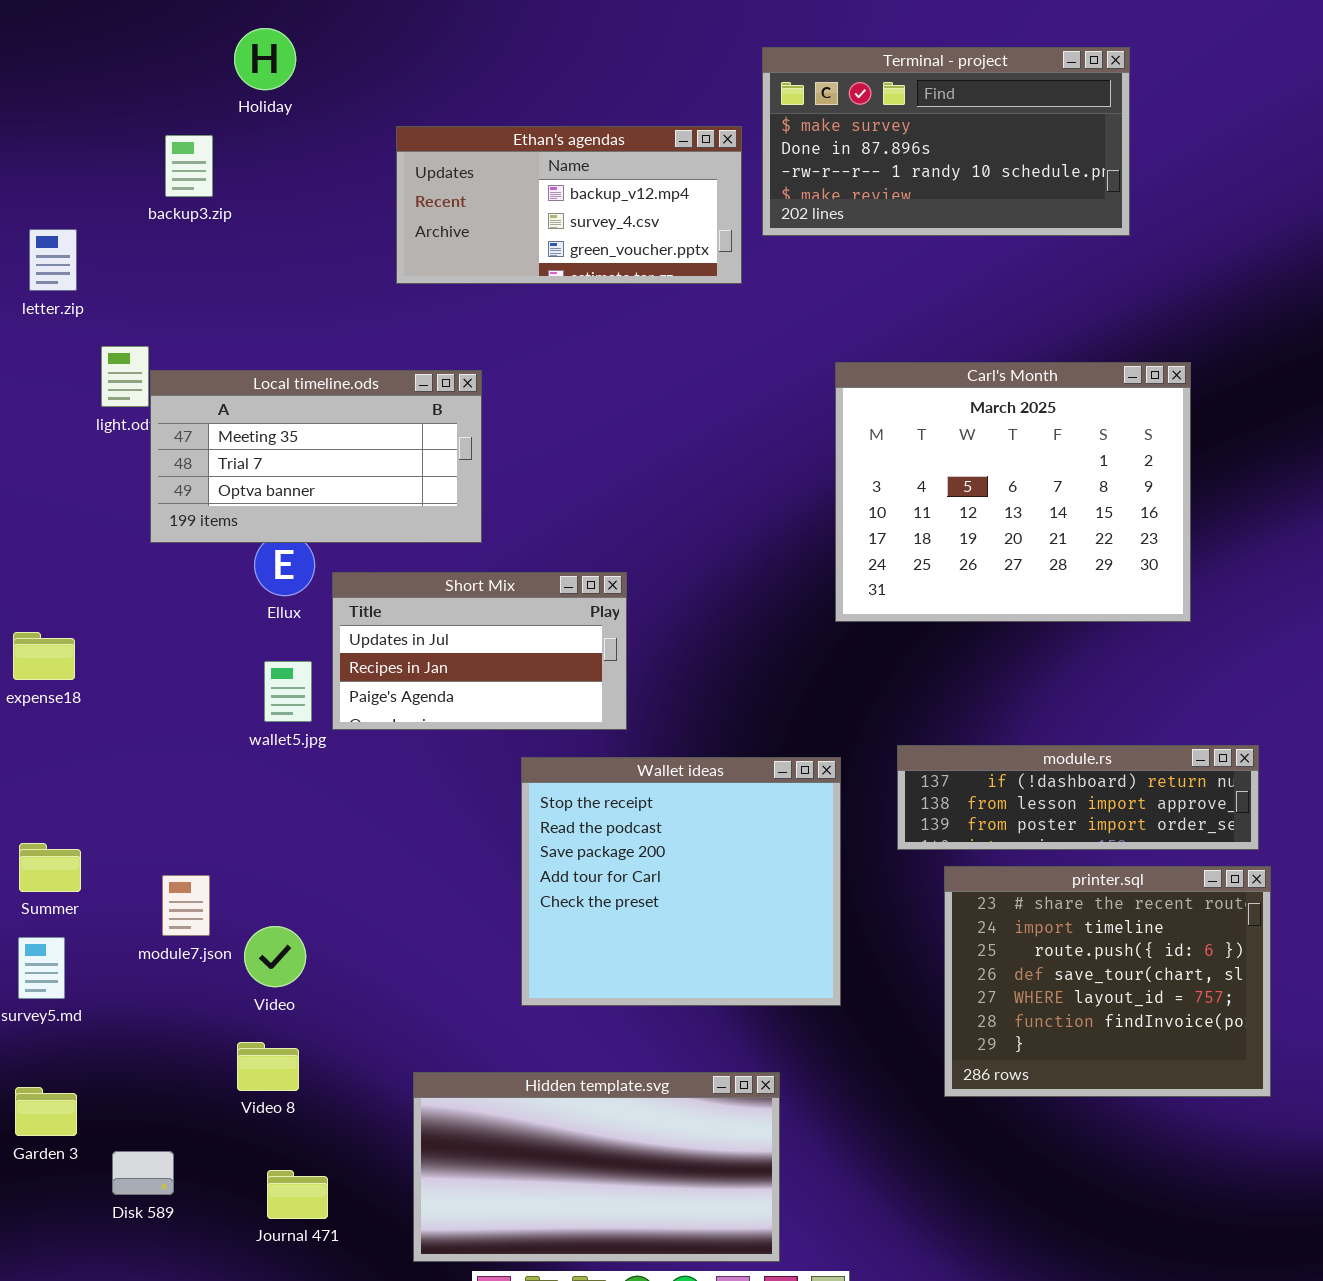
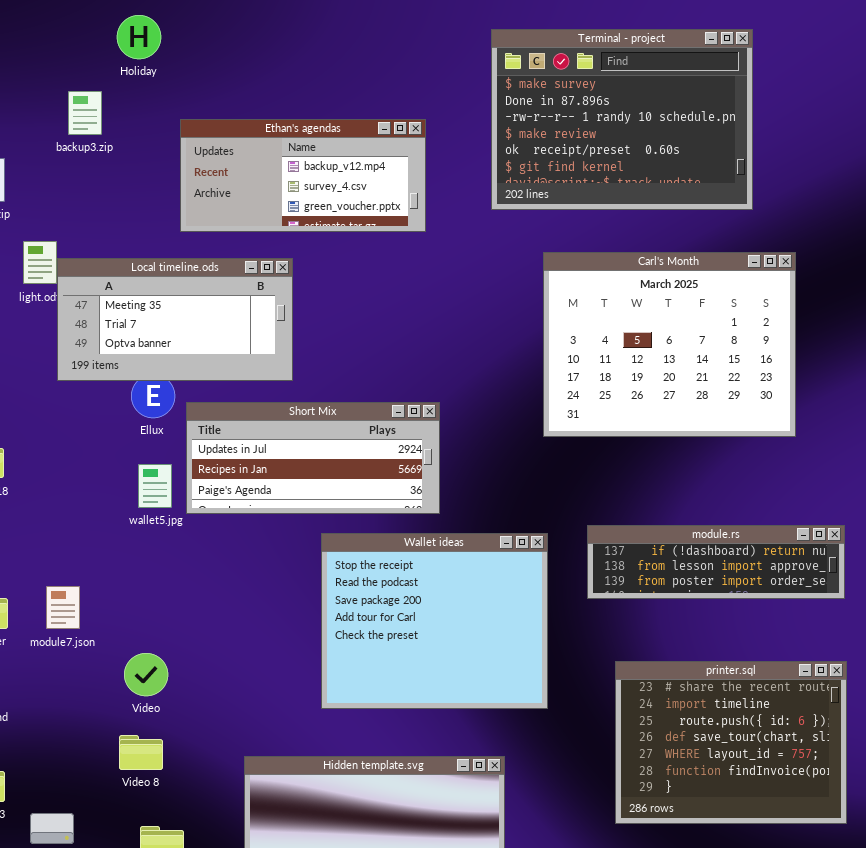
Terminal - project: [762,47,1130,236] -> [491,29,753,210], resized
Ethan's agendas: [396,126,742,284] -> [180,119,426,232], moved
Short Mix: [332,572,627,730] -> [186,402,440,514], resized
printer.sql: [944,866,1271,1097] -> [615,661,847,824], moved
module7.json: [162,875,210,936] -> [46,586,80,629], moved

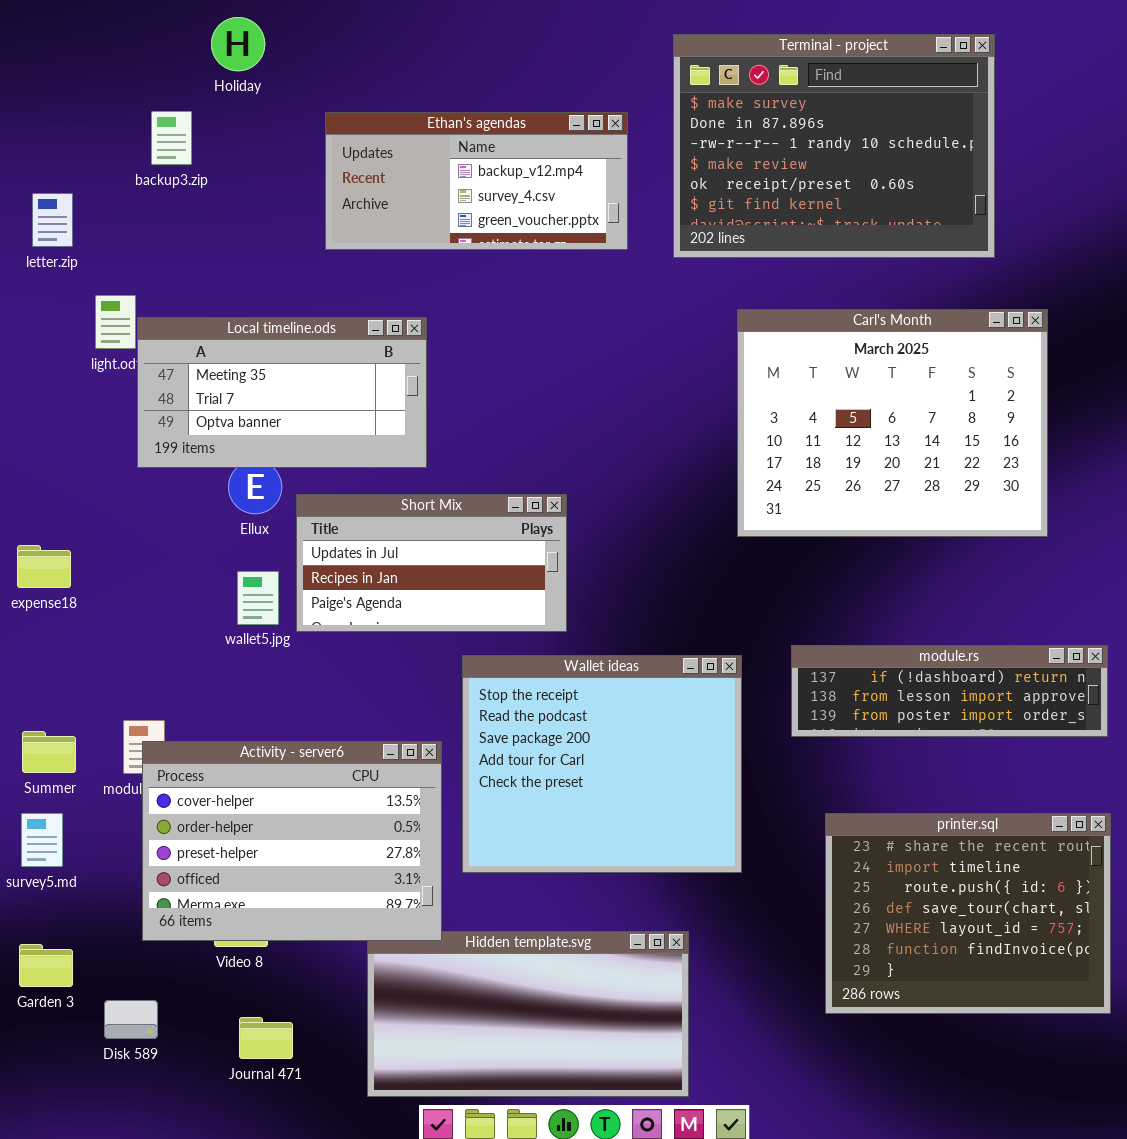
Ethan's agendas: [180,119,426,232] -> [325,112,628,250], moved
Short Mix: [186,402,440,514] -> [296,494,567,632], resized
Activity - server6: none -> [142,741,442,941], opened

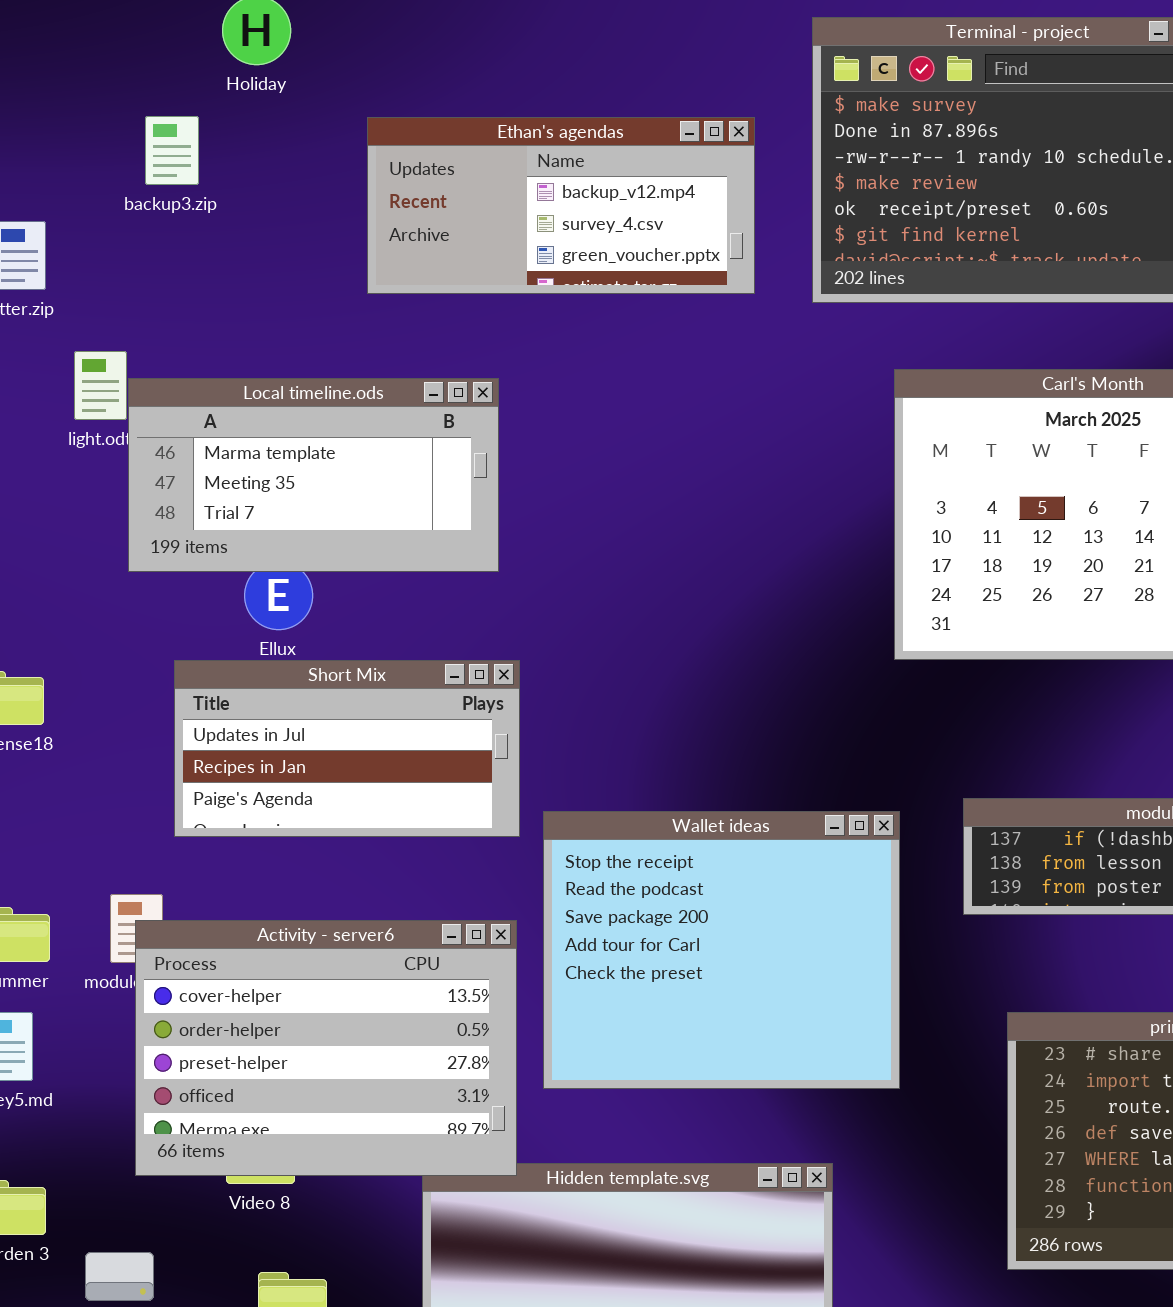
Local timeline.ods: [137,317,427,468] -> [128,378,499,572], scrolled up 1 row
Short Mix: [296,494,567,632] -> [174,660,520,837], moved

